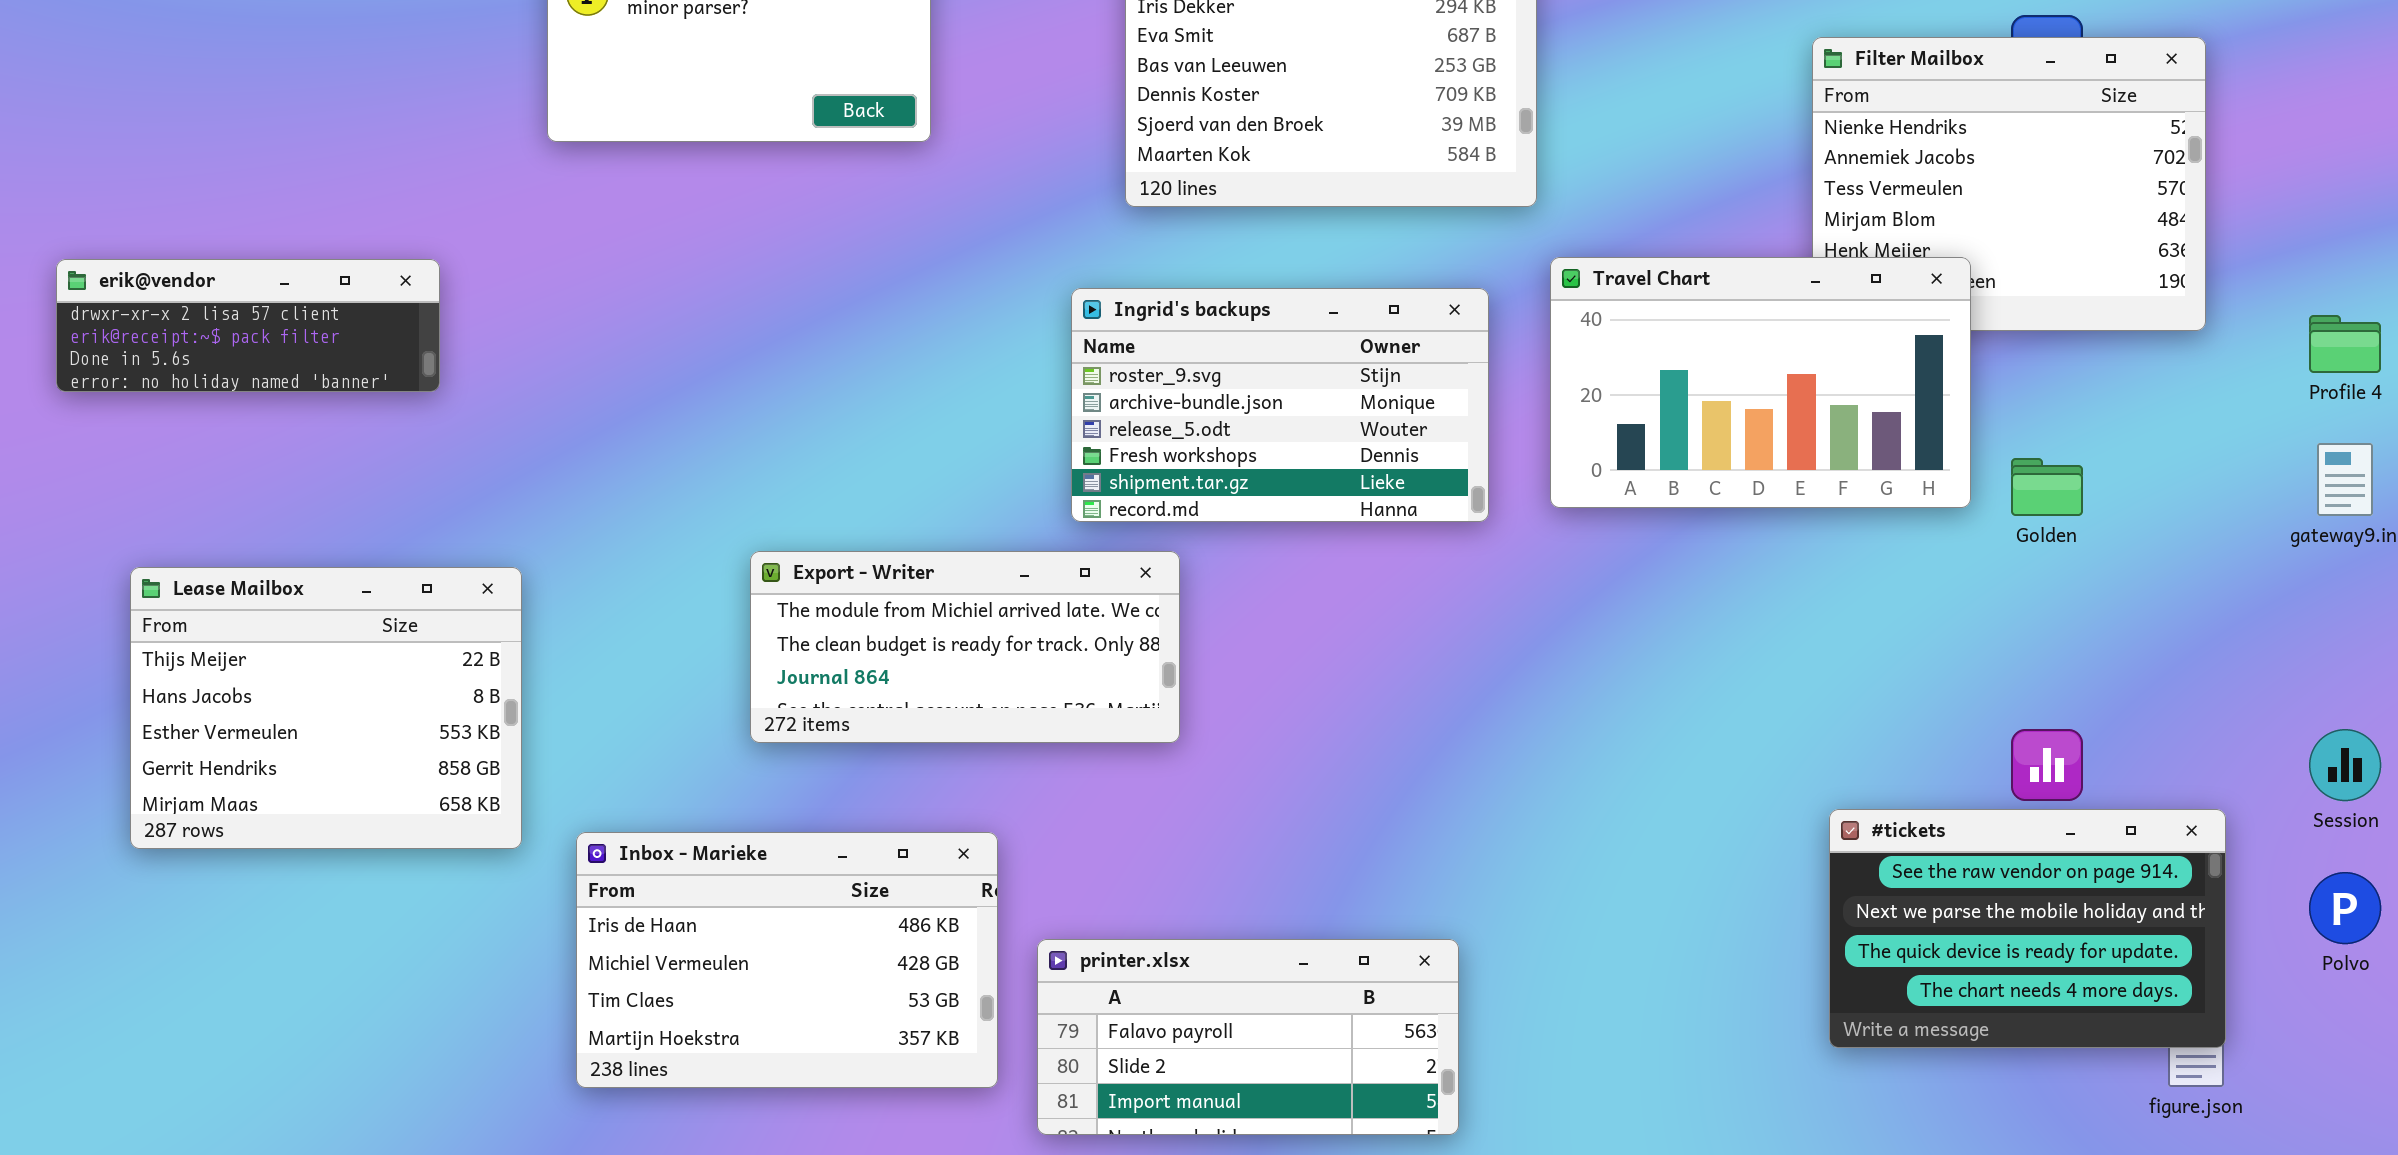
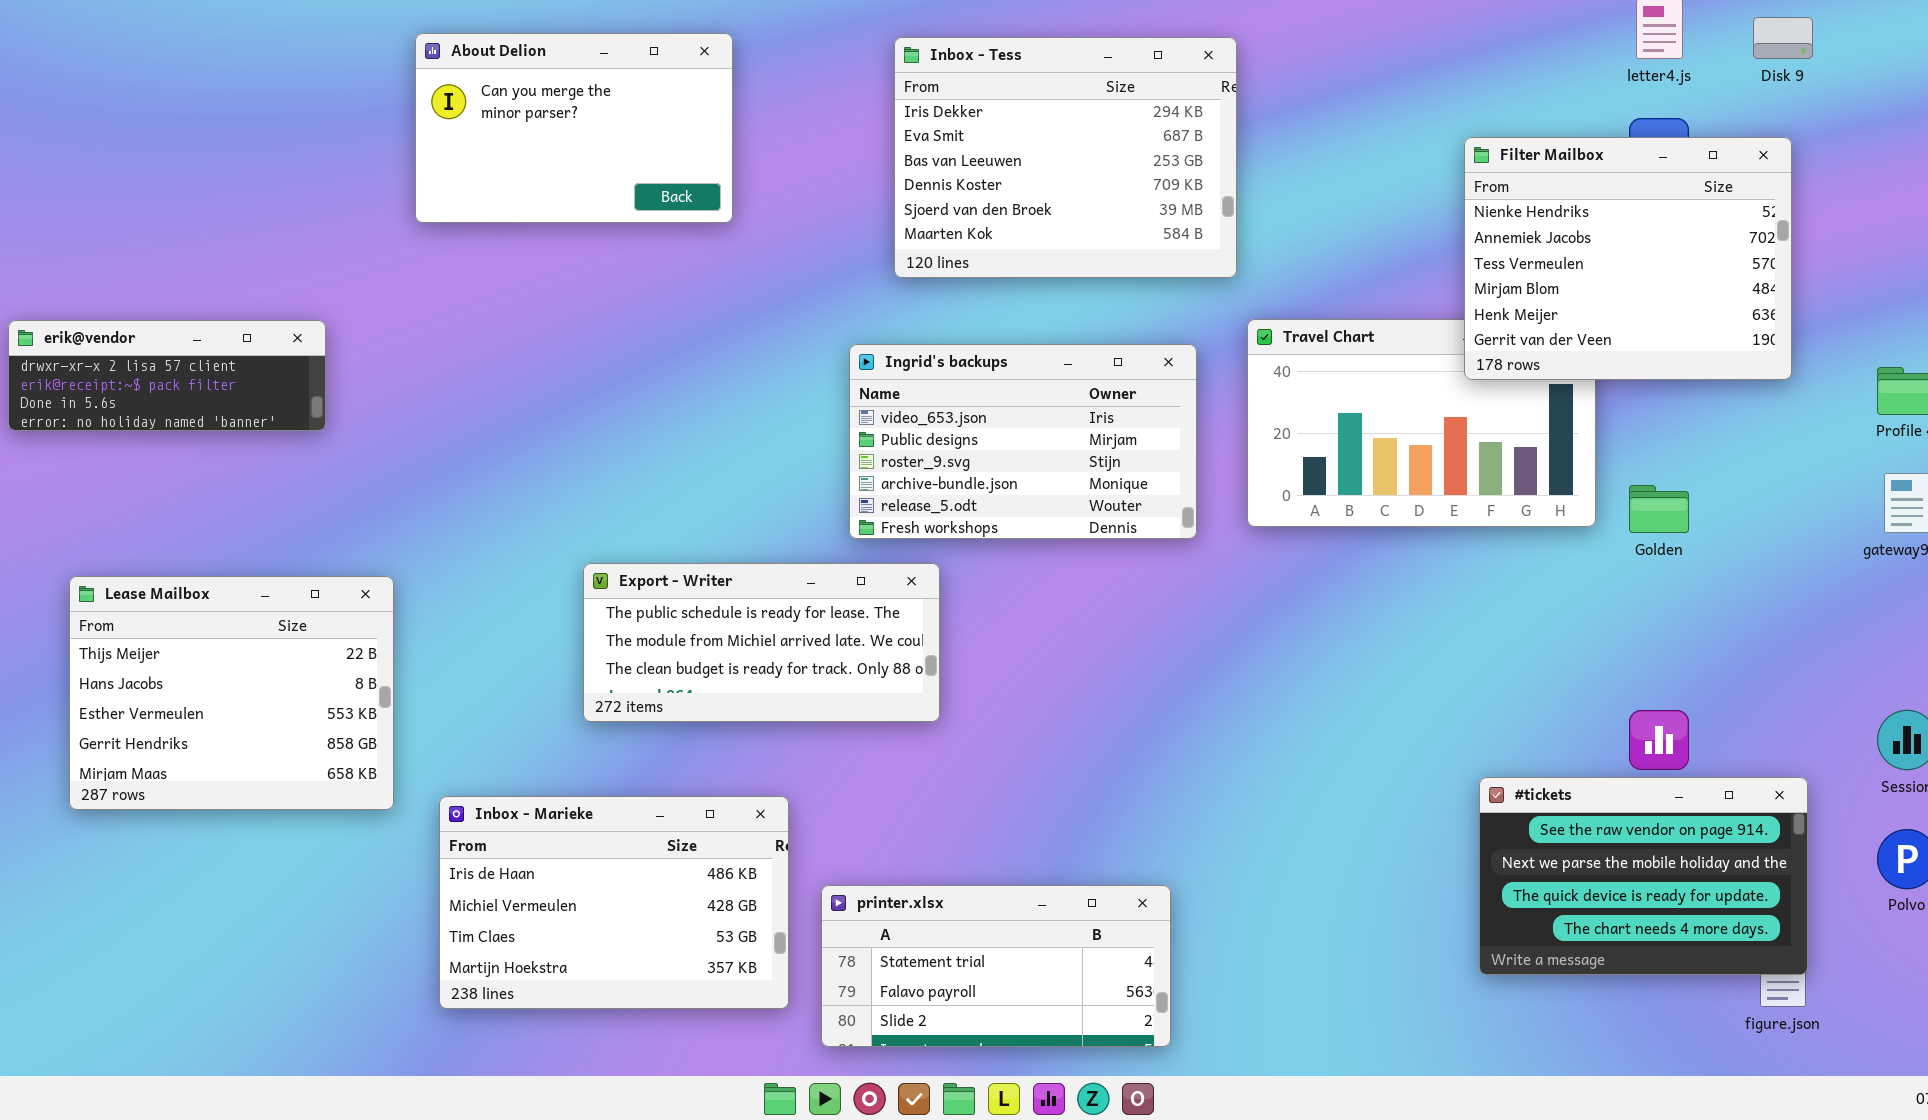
Filter Mailbox: [1812,37,2206,331] -> [1464,137,1792,380], raised
Ingrid's backups: [1071,288,1489,522] -> [849,344,1197,539], scrolled up 2 rows
Export - Writer: [750,551,1180,743] -> [583,563,940,722], scrolled up 1 row
printer.xlsx: [1037,939,1459,1135] -> [821,885,1171,1047], scrolled up 1 row

